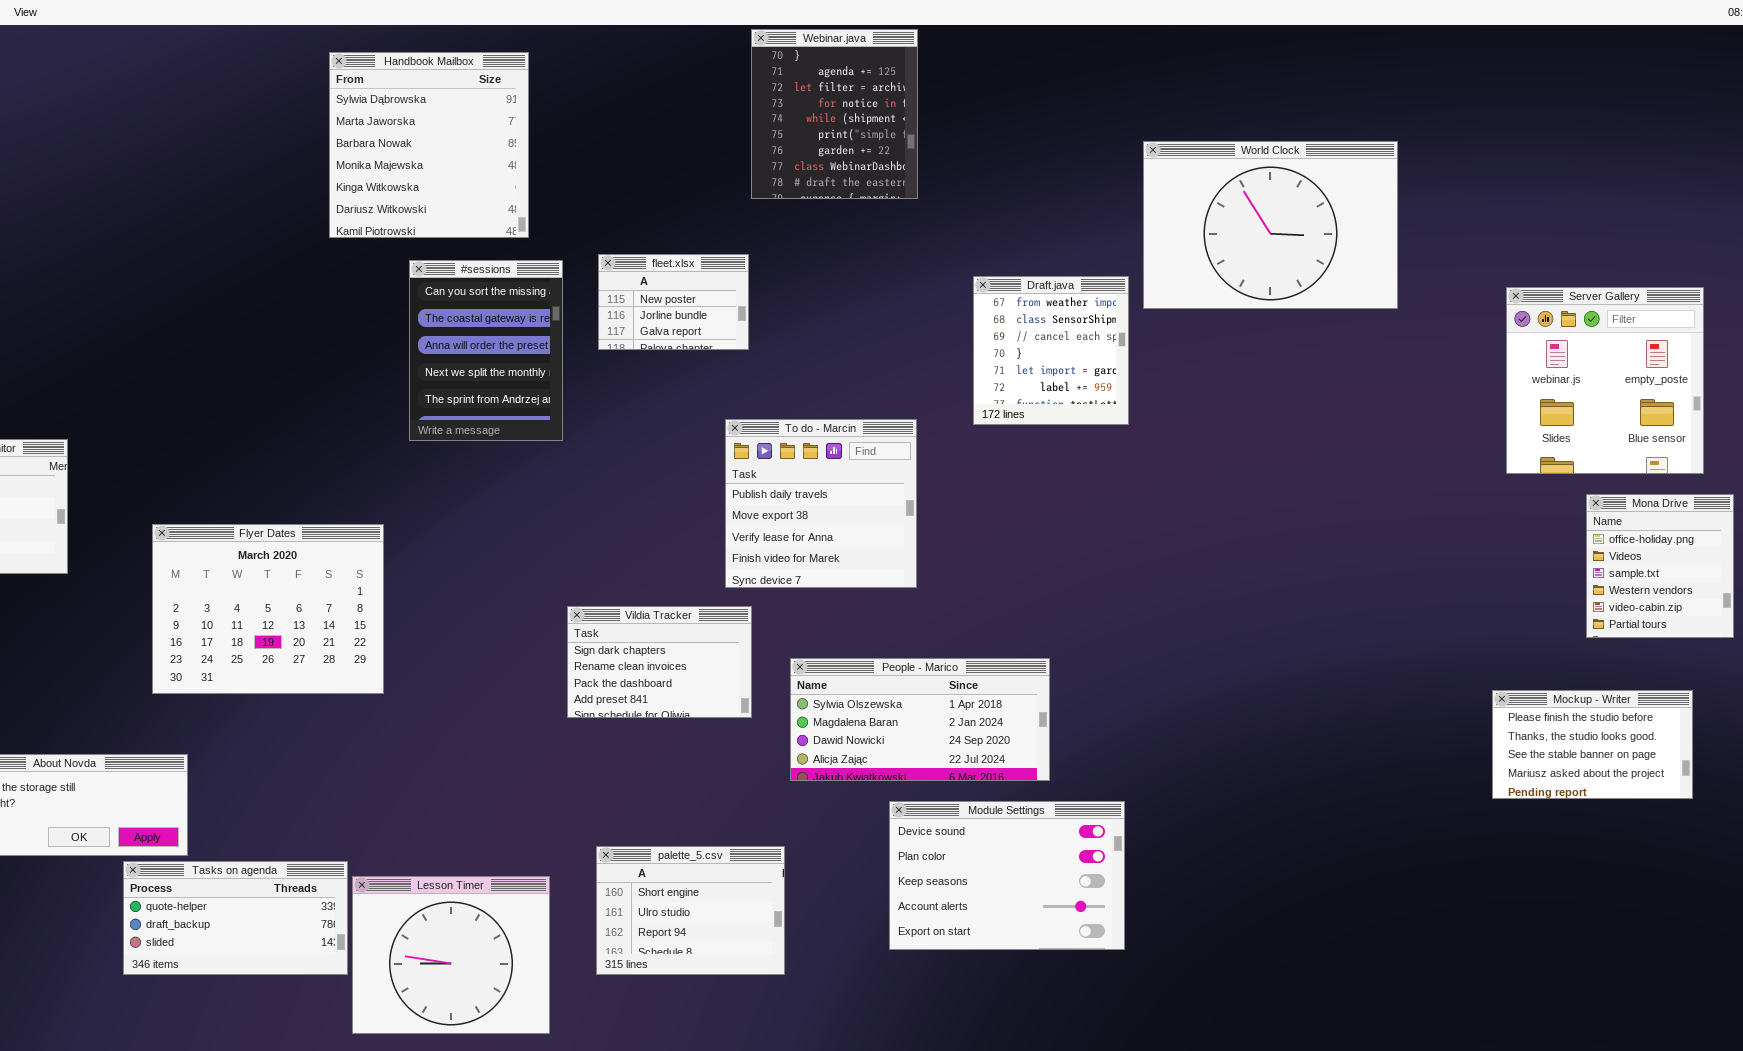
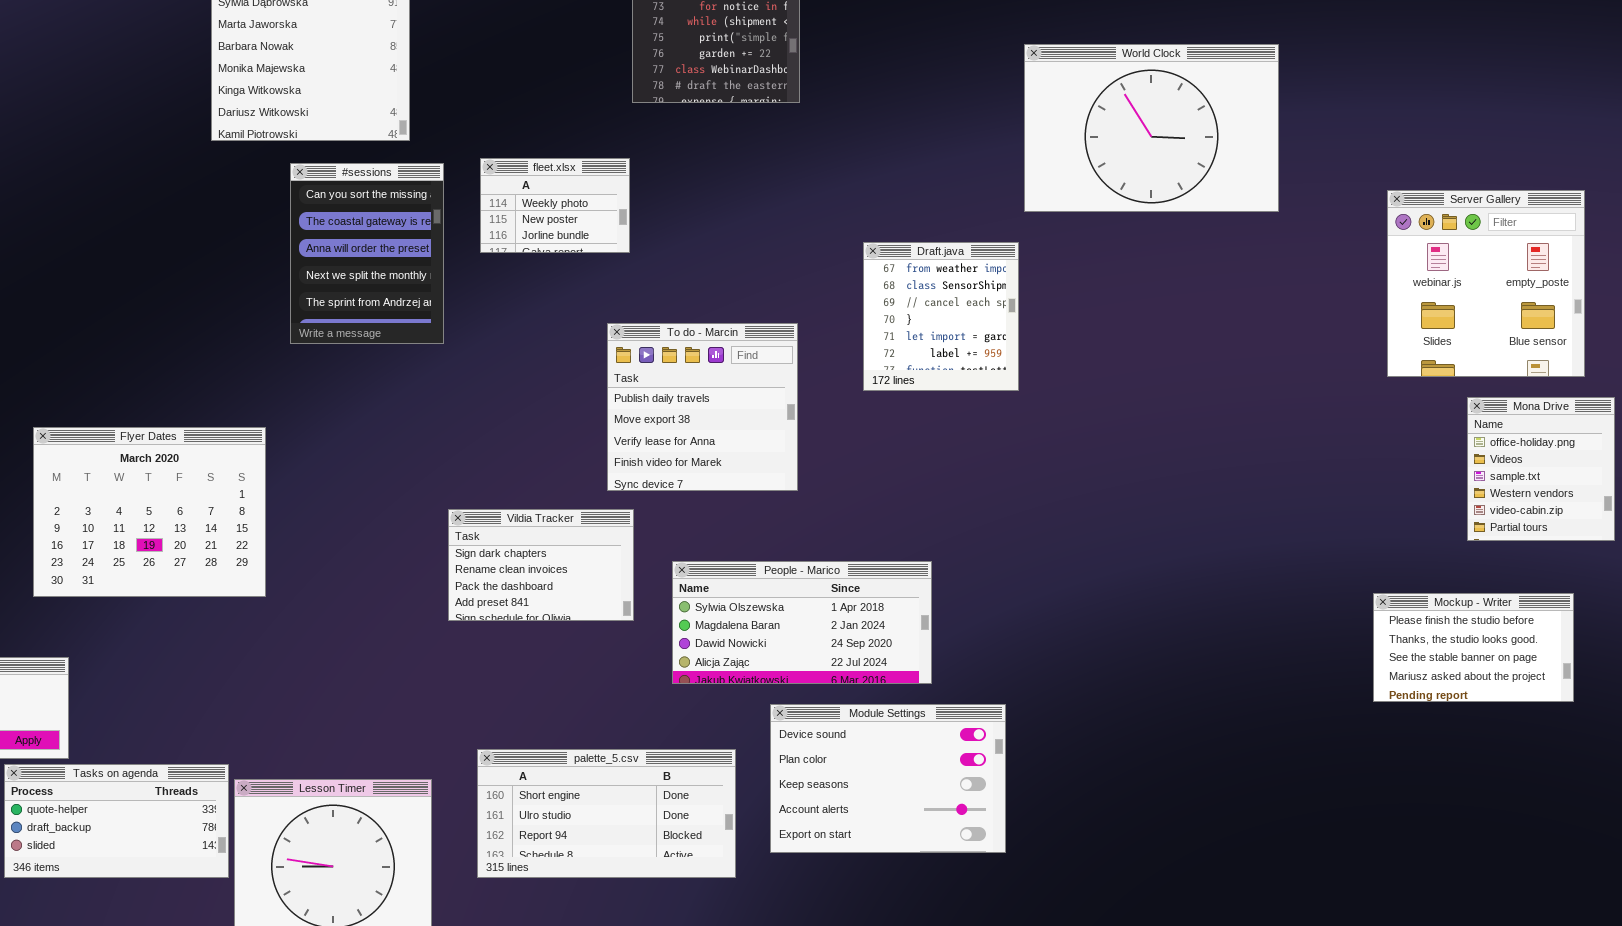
fleet.xlsx: [598,254,749,350] -> [480,158,630,253], scrolled up 1 row
Draft.java: [973,276,1129,425] -> [863,242,1019,391], moved
palette_5.csv: [596,846,785,975] -> [477,749,736,878], resized

